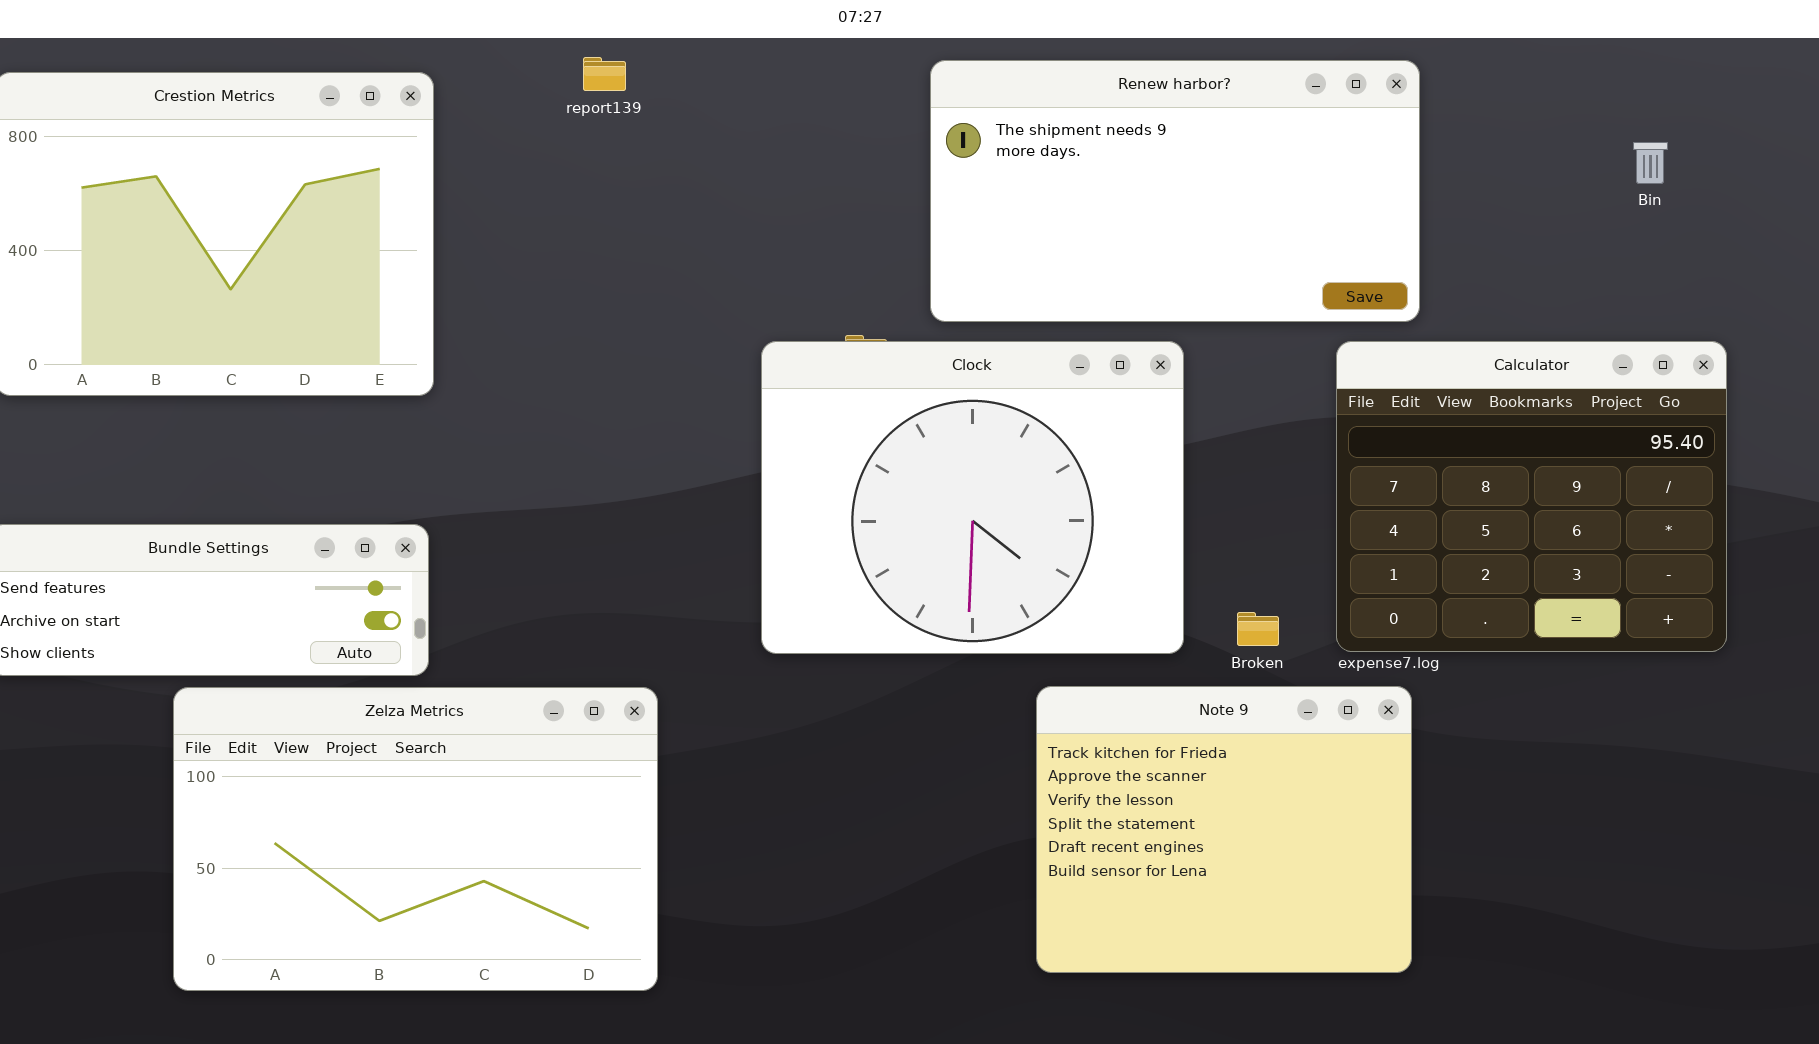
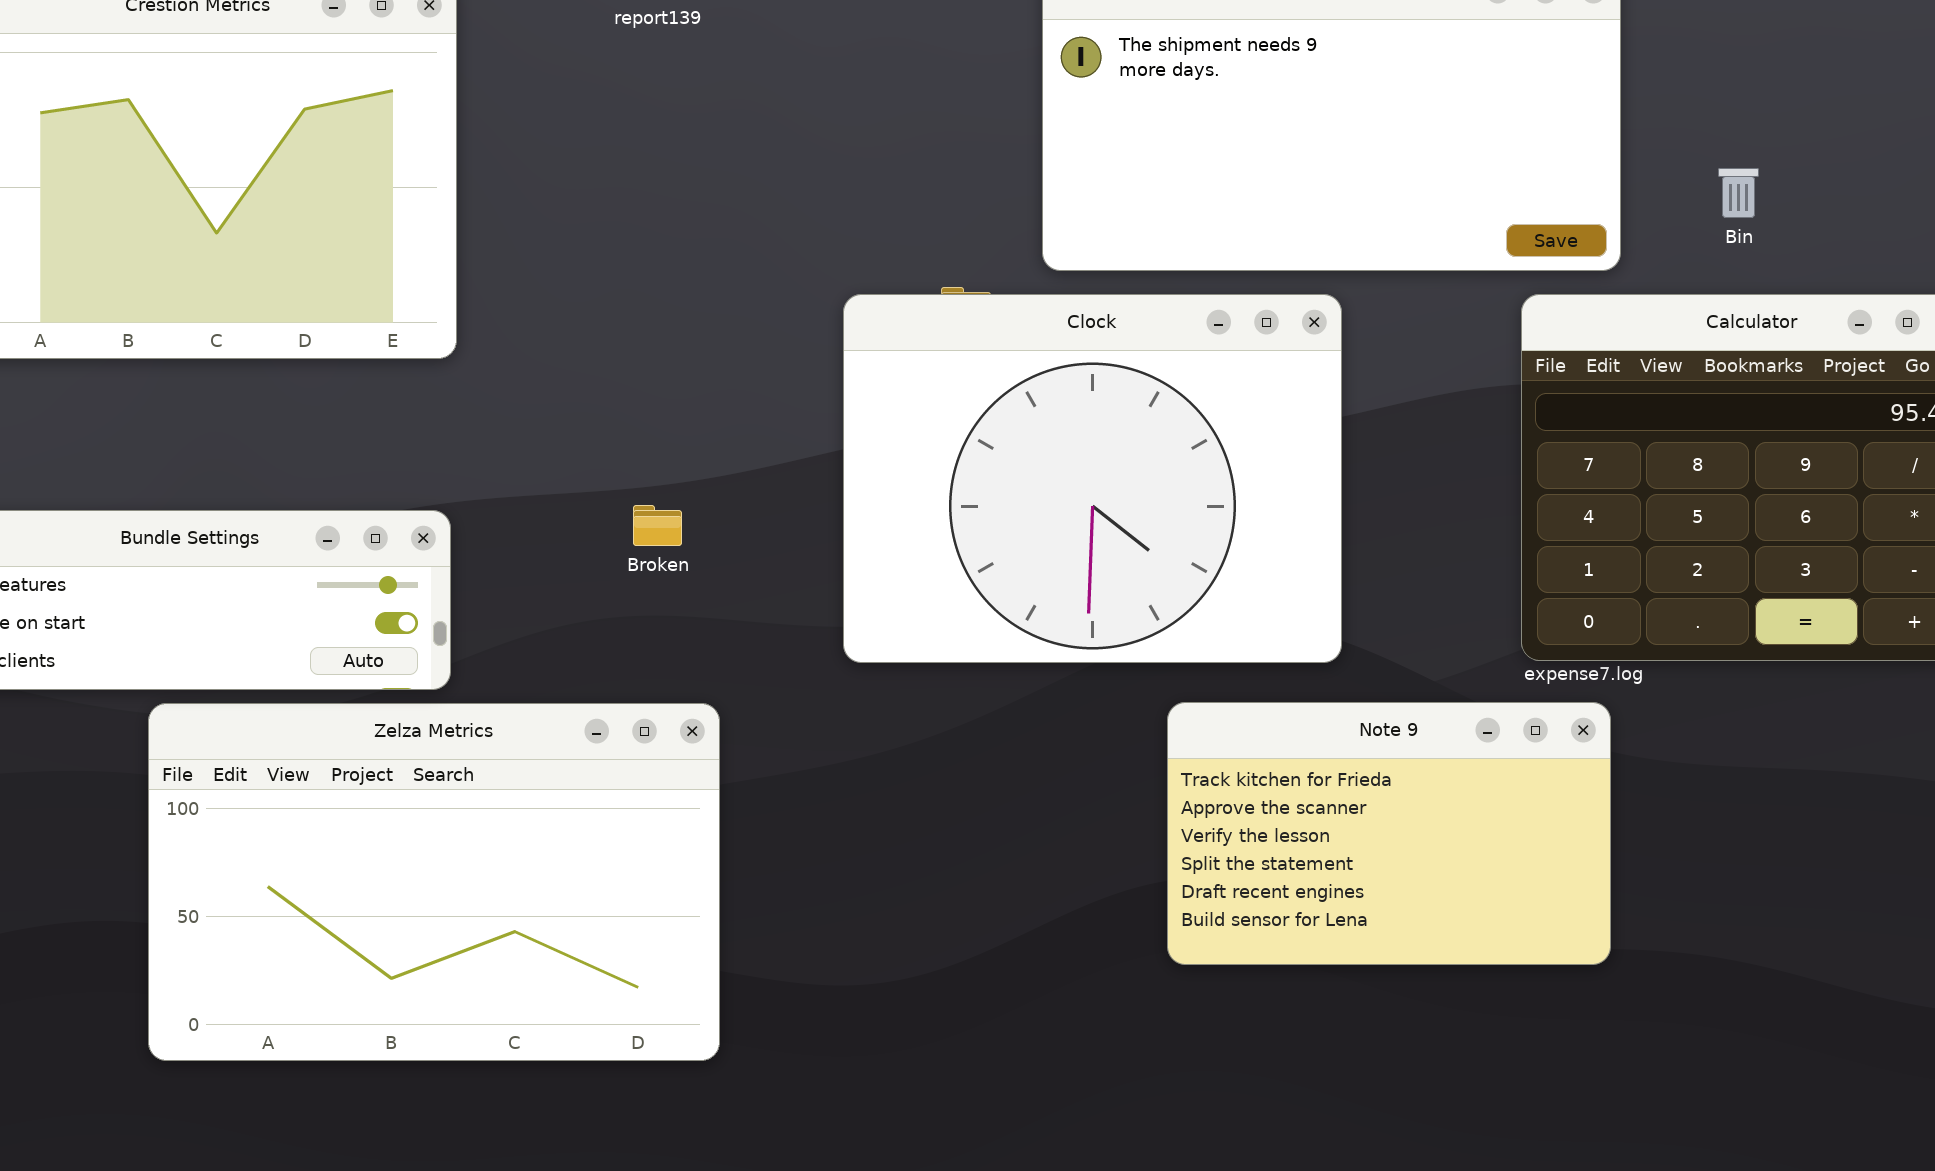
Bin: [1633,142,1668,184] -> [1718,168,1759,218], moved
Broken: [1237,612,1279,646] -> [633,505,682,546], moved
Note 9: [1036,686,1412,973] -> [1167,702,1611,965], resized

